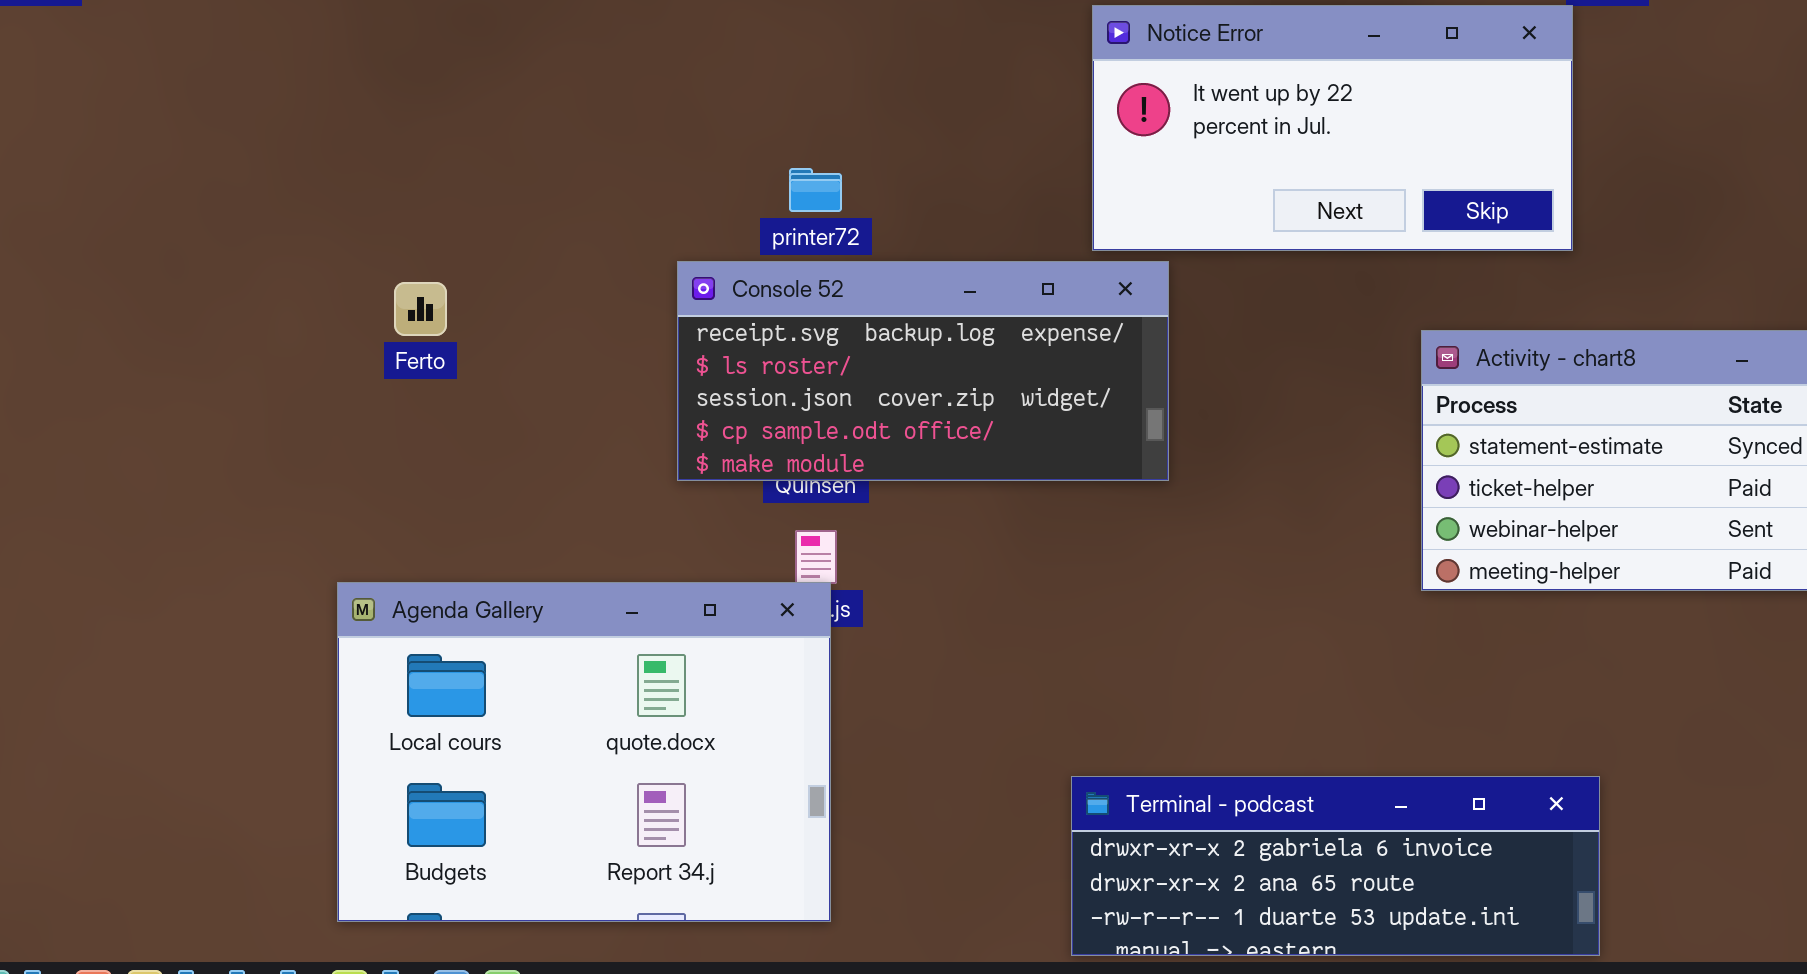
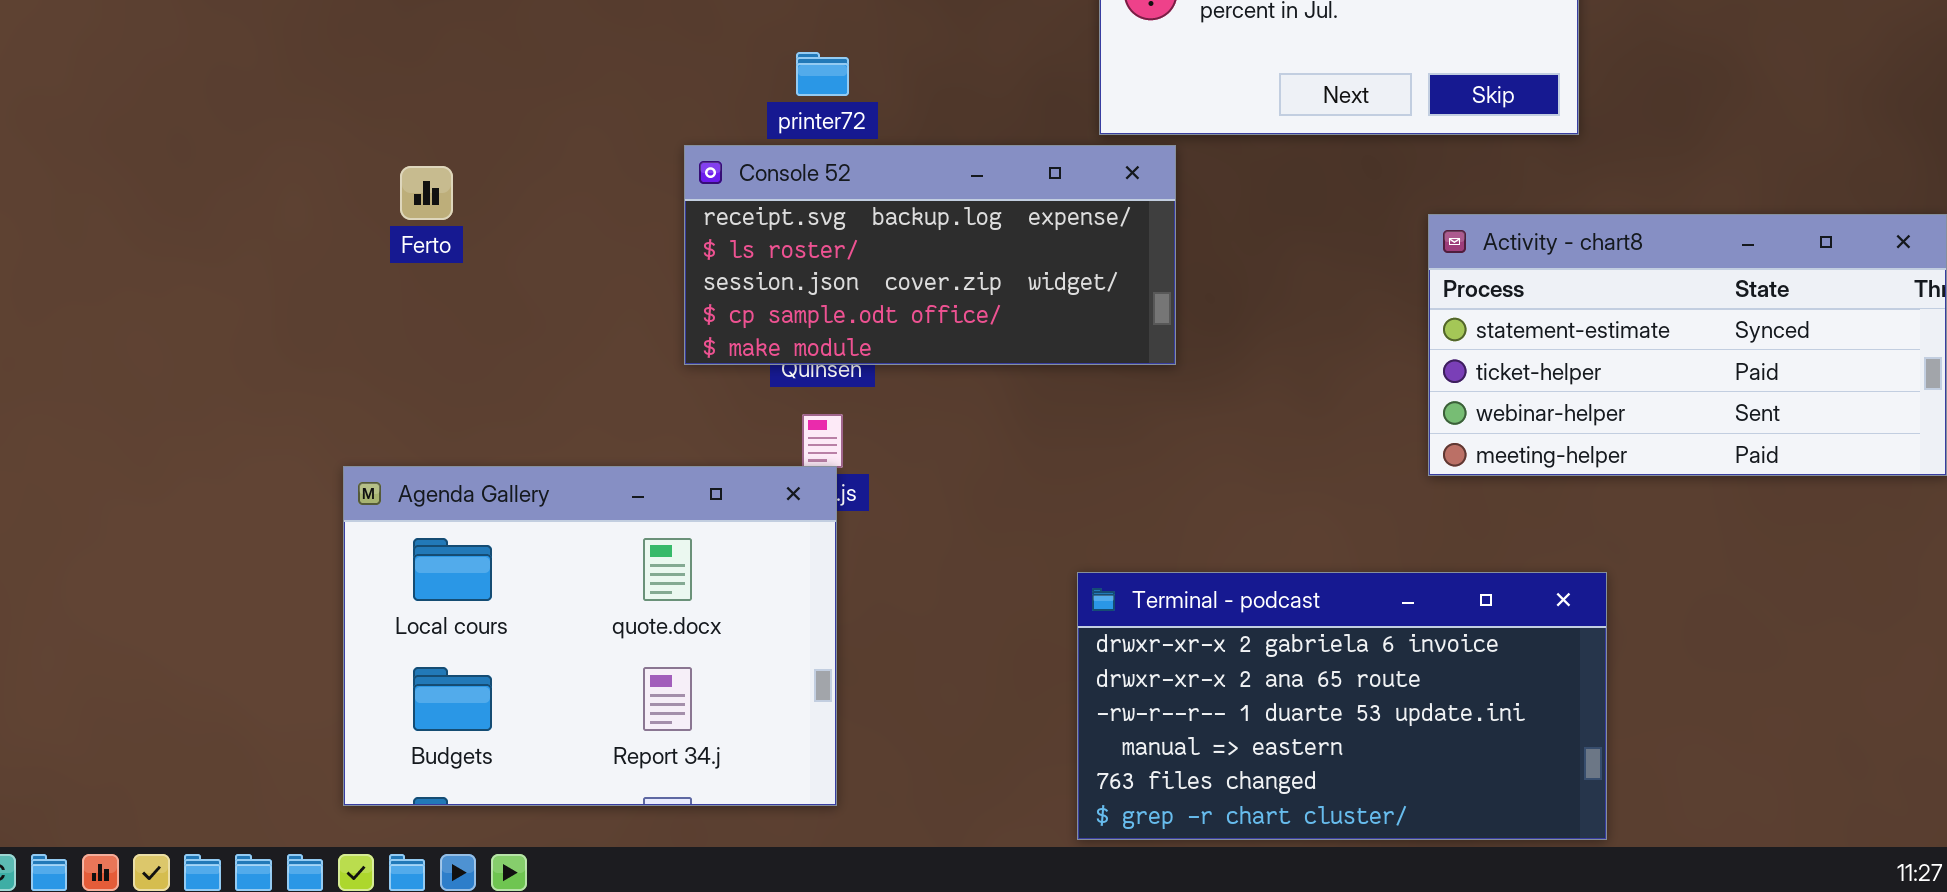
Terminal - podcast: [1071,776,1600,956] -> [1077,572,1607,840], resized

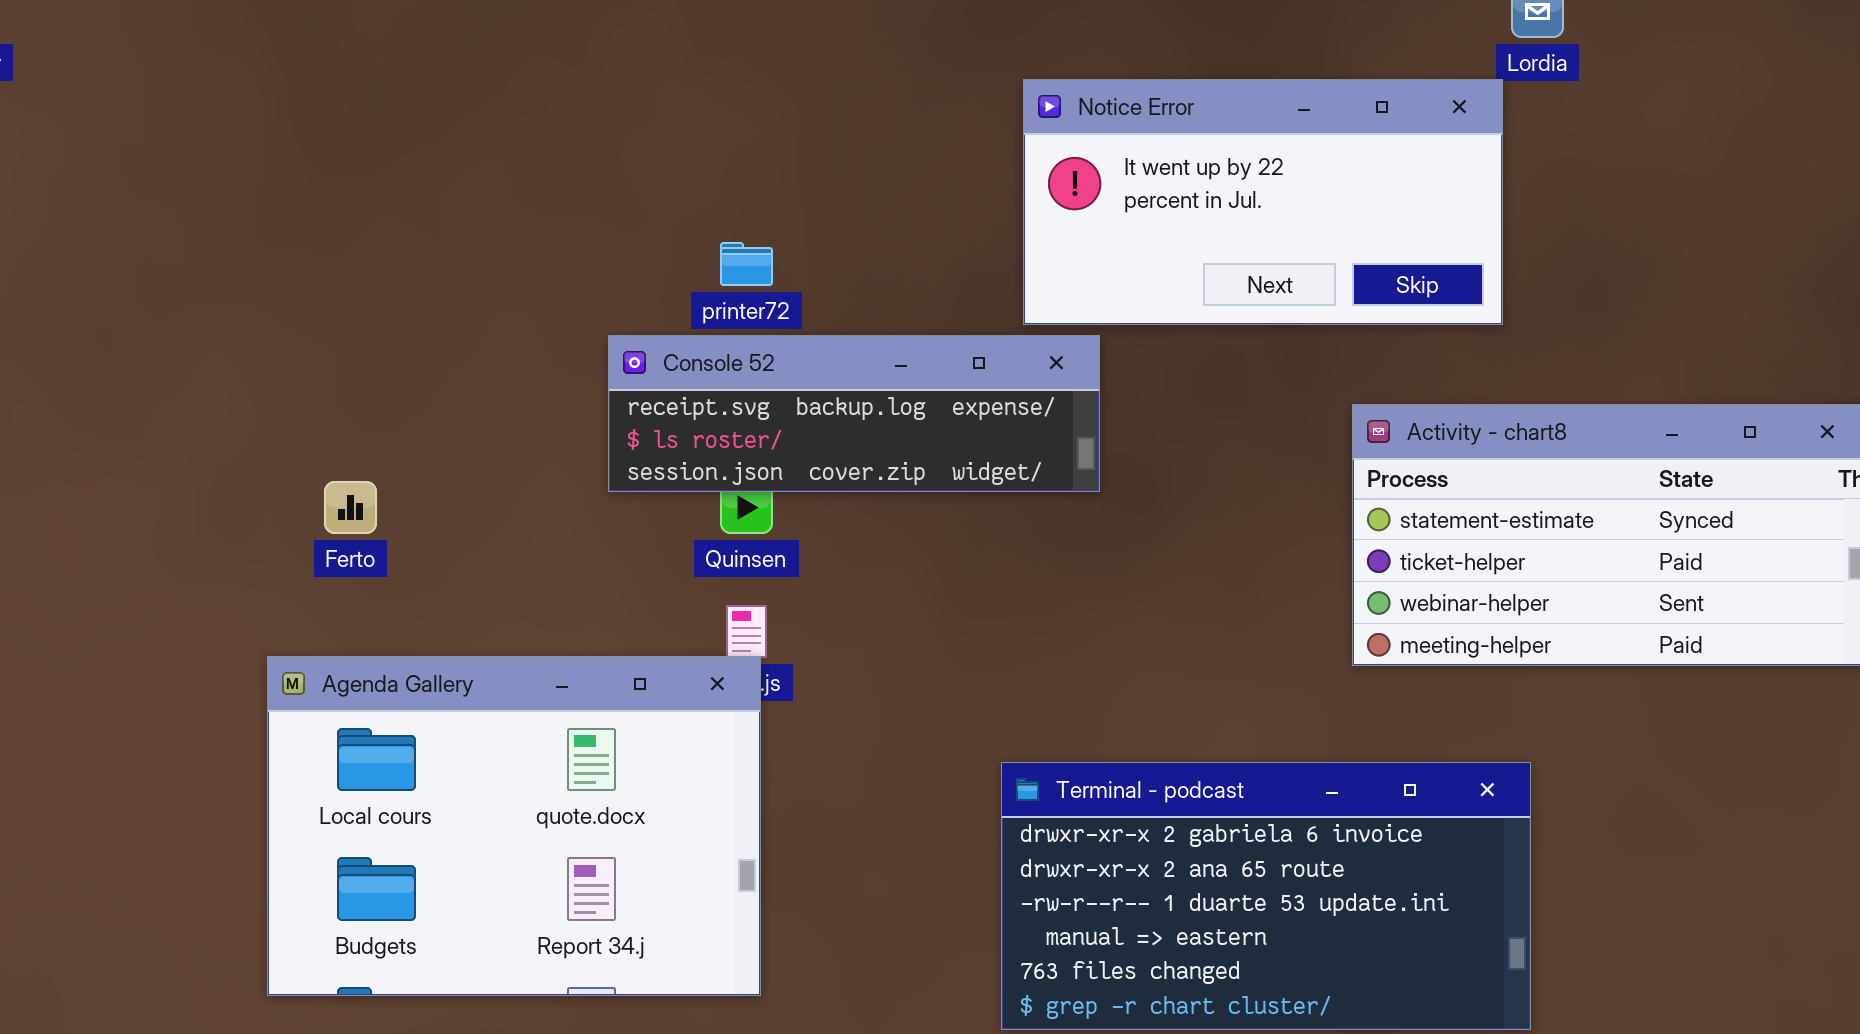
Console 52: [684,145,1176,365] -> [608,335,1100,492], resized
Ferto: [400,166,453,220] -> [324,481,377,534], moved

